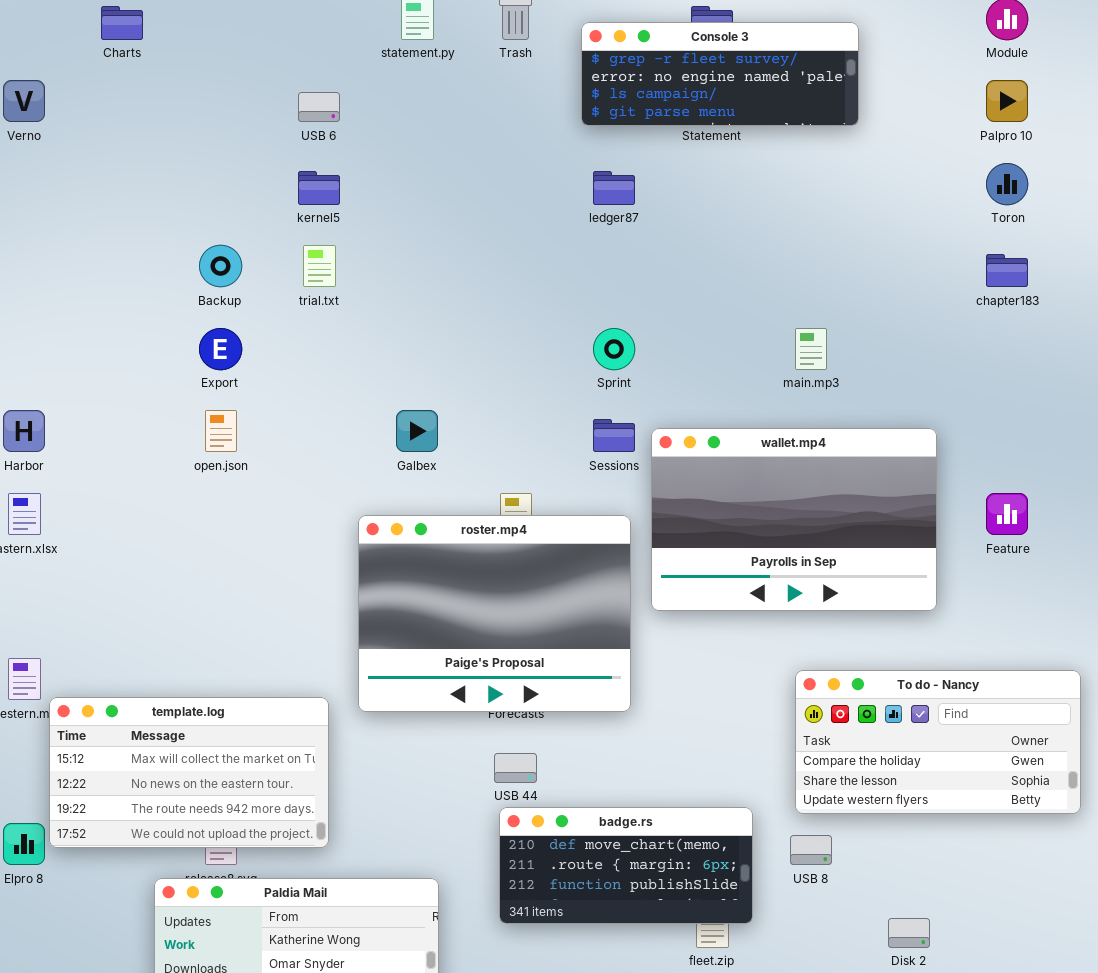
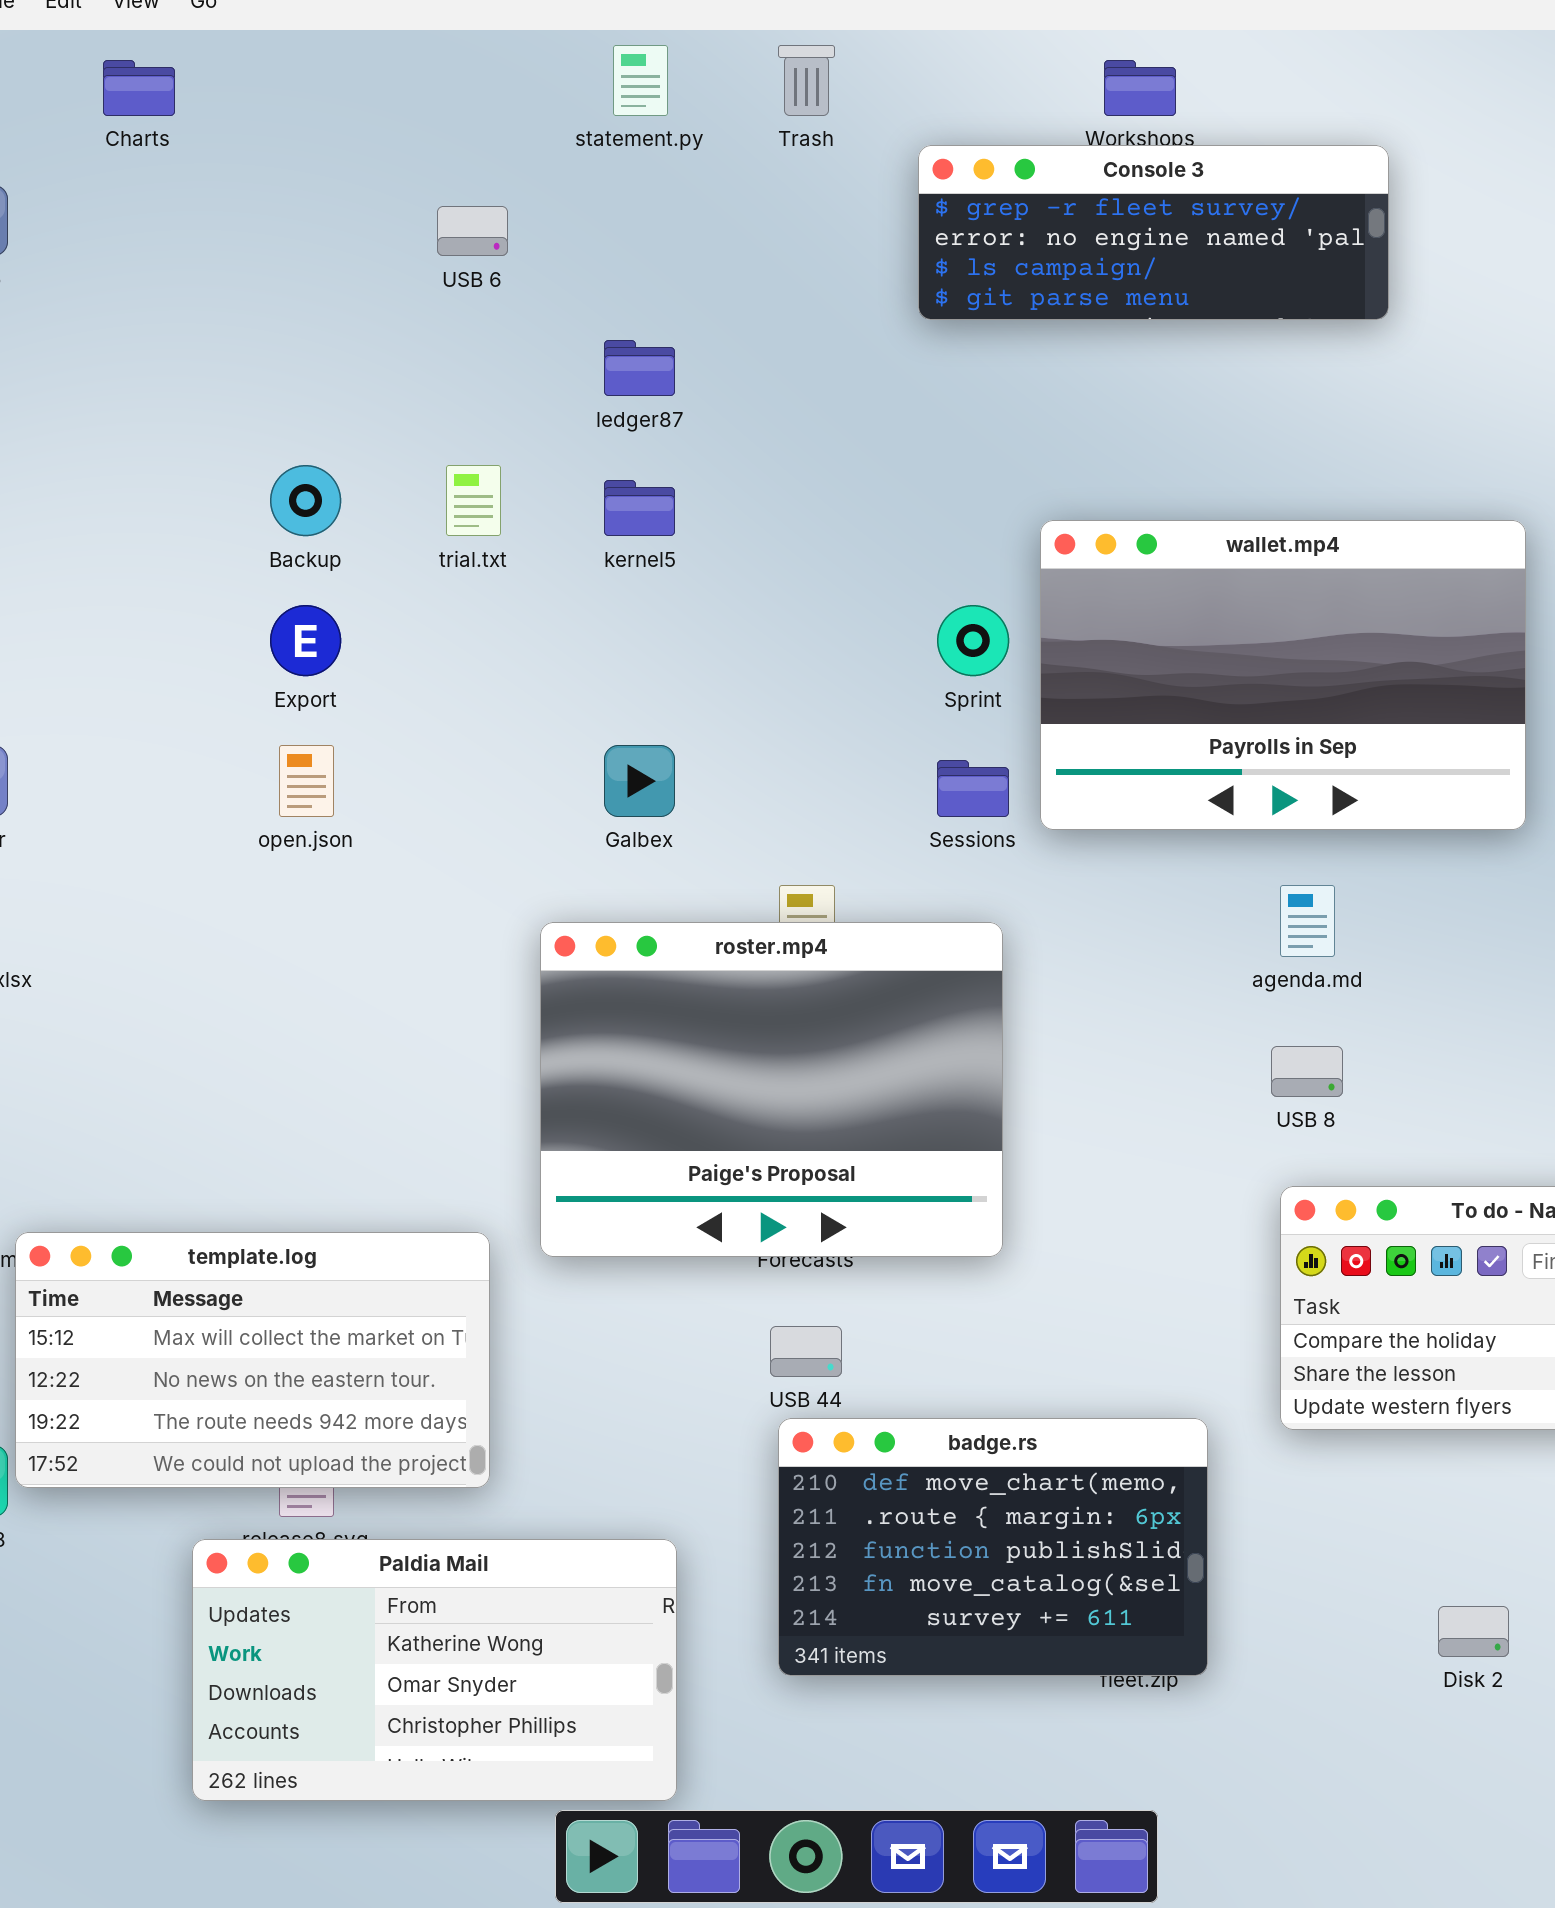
Console 3: [581,22,859,126] -> [918,145,1389,320], moved
kernel5: [298,171,340,205] -> [604,480,675,536], moved
ledger87: [593,171,635,205] -> [604,340,675,396], moved
wallet.mp4: [651,428,937,611] -> [1040,520,1526,830], moved
badge.rs: [499,807,753,924] -> [778,1418,1208,1676], resized
USB 8: [790,835,832,865] -> [1271,1046,1343,1097], moved

